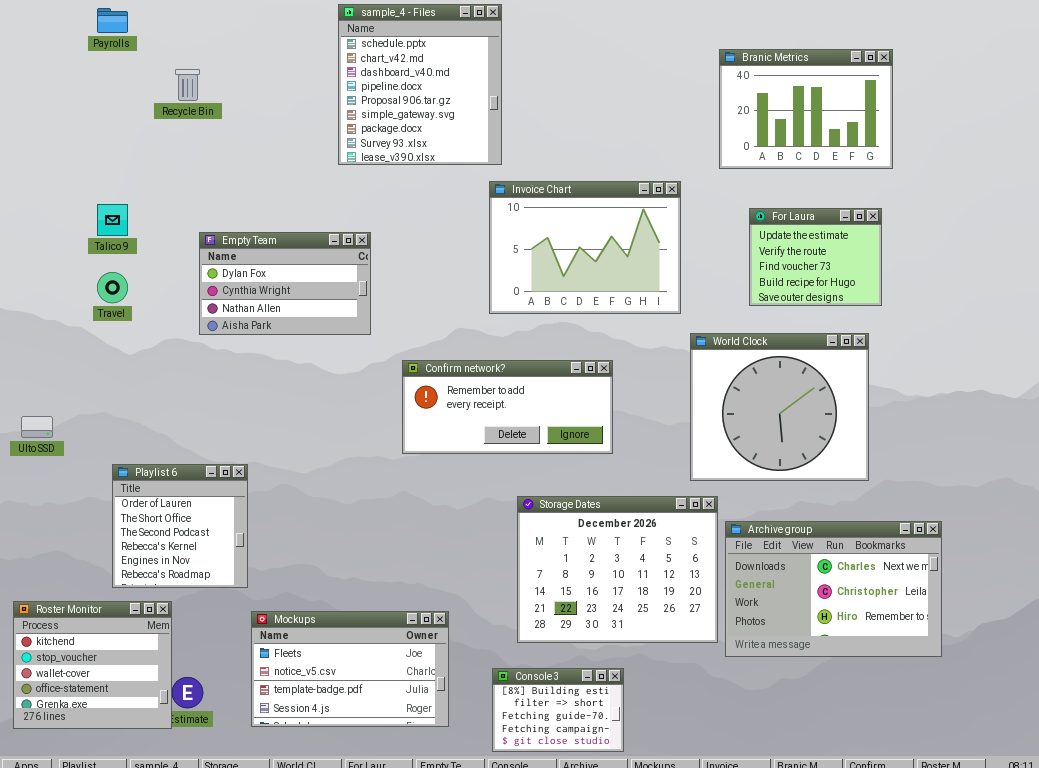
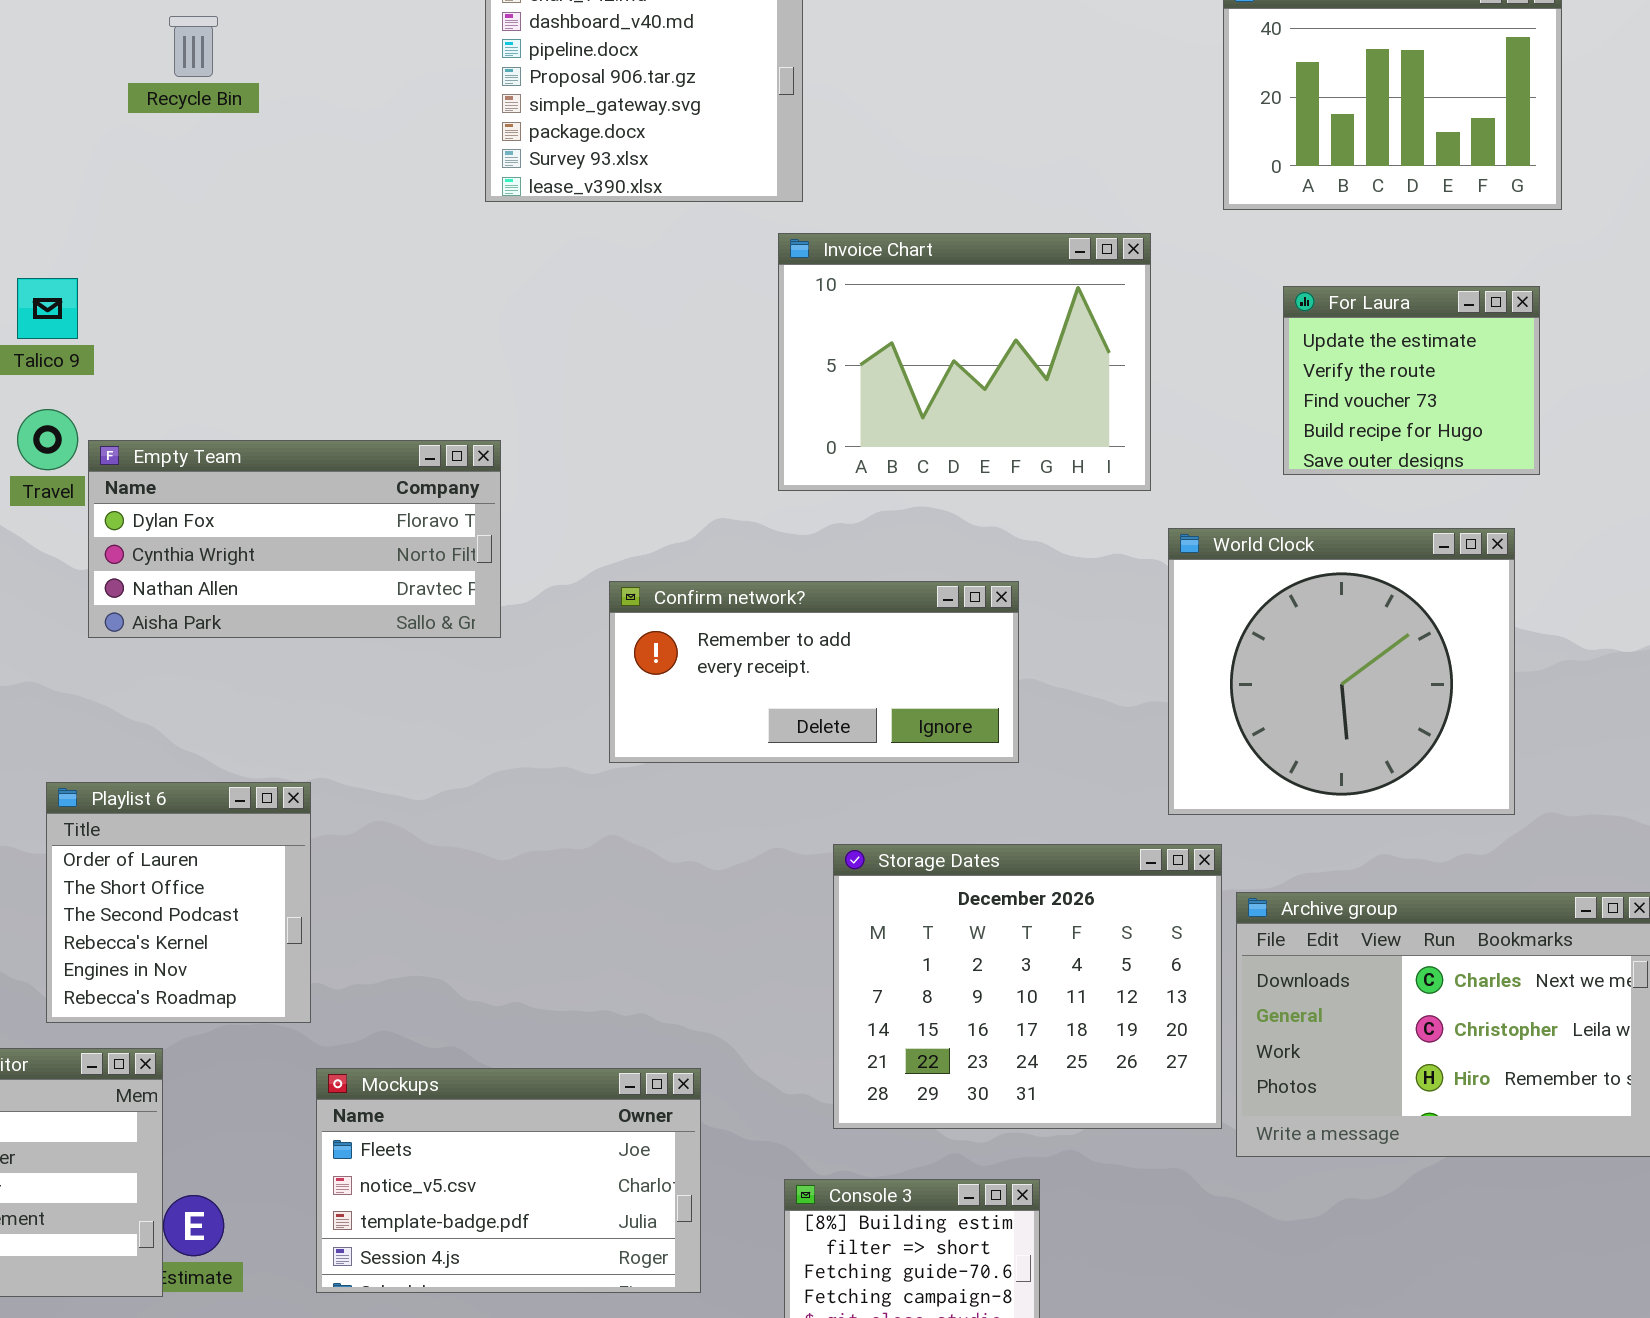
Empty Team: [199,232,371,335] -> [88,440,501,638], moved, resized

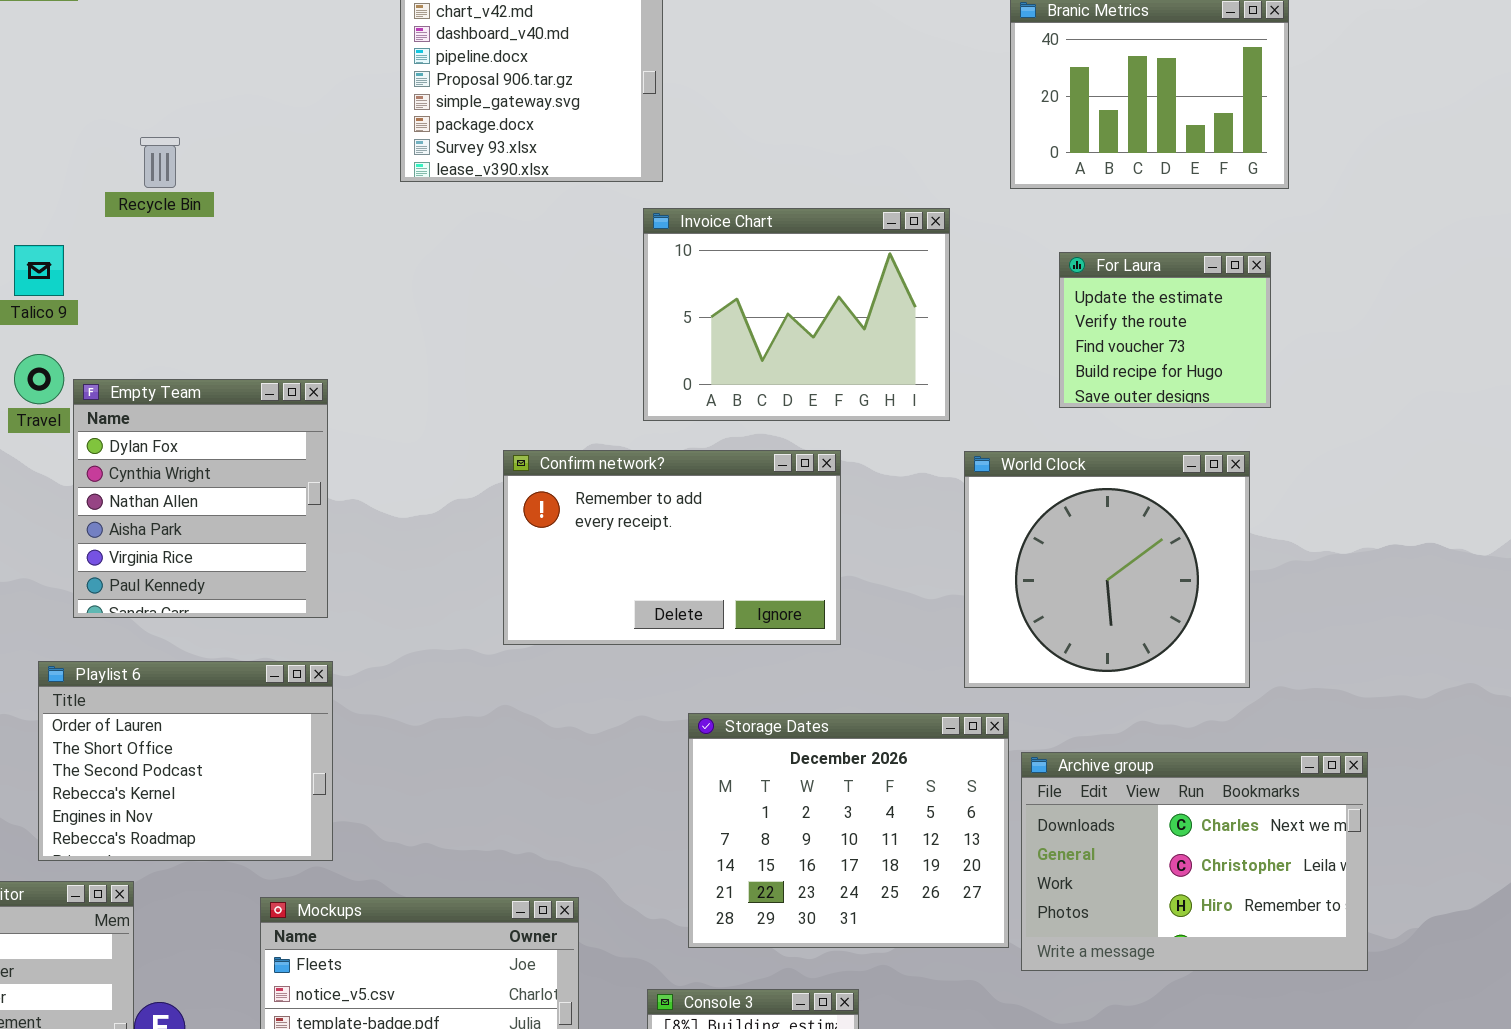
Recycle Bin: [169,16,218,77] -> [140,137,180,188], moved
Empty Team: [88,440,501,638] -> [73,379,328,618], resized
Confirm network?: [609,581,1019,763] -> [503,450,841,645], resized
Playlist 6: [46,782,311,1023] -> [38,661,333,861], resized

